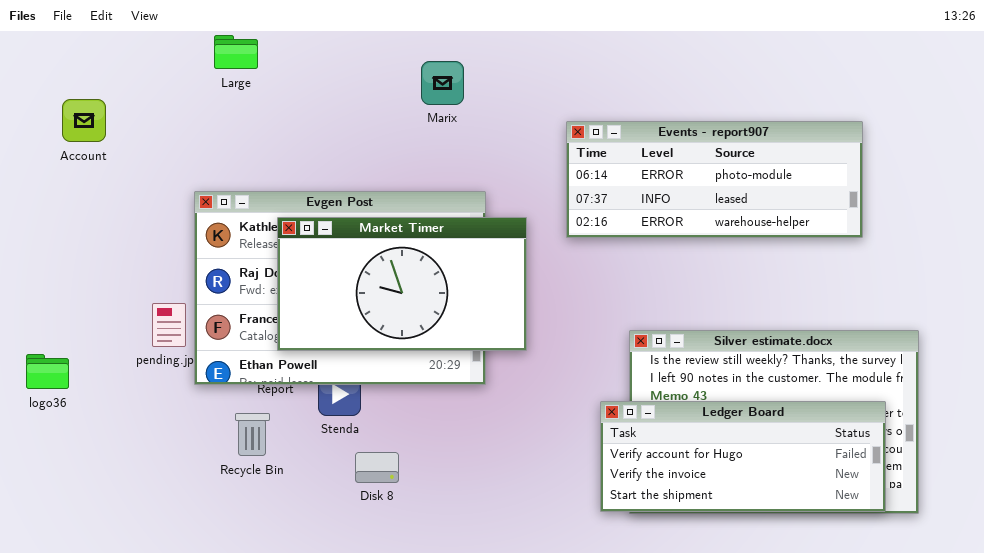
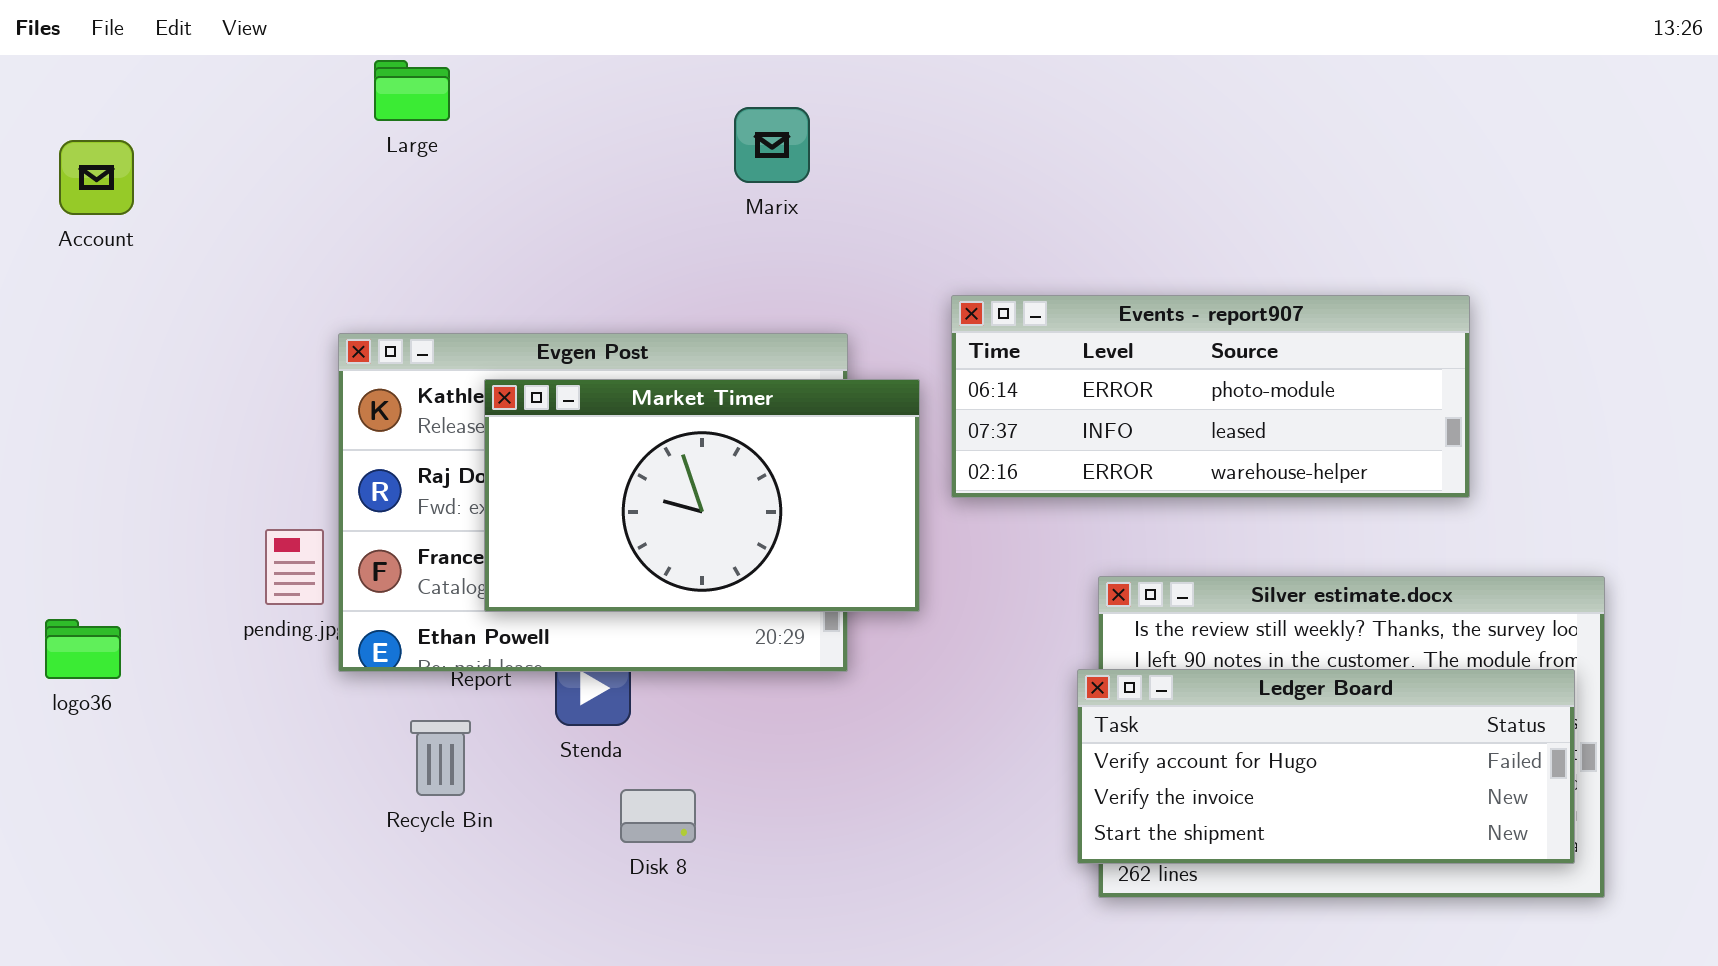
Account: [62,99,106,142] -> [59,140,134,215], moved
Events - report907: [566,121,863,238] -> [951,295,1470,498], moved
Ledger Board: [600,401,886,512] -> [1077,669,1575,864], moved

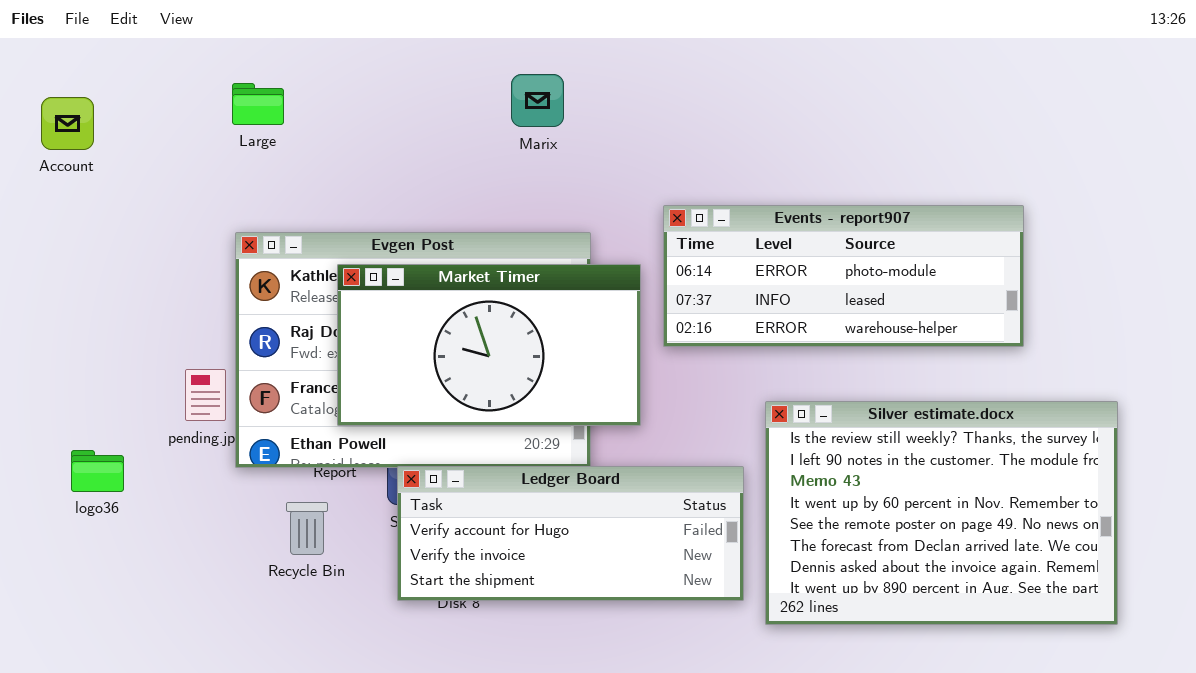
Large: [374,60,450,121] -> [232,83,284,125], moved
logo36: [45,619,121,679] -> [71,450,124,492], moved
Ledger Board: [1077,669,1575,864] -> [397,466,744,601], moved

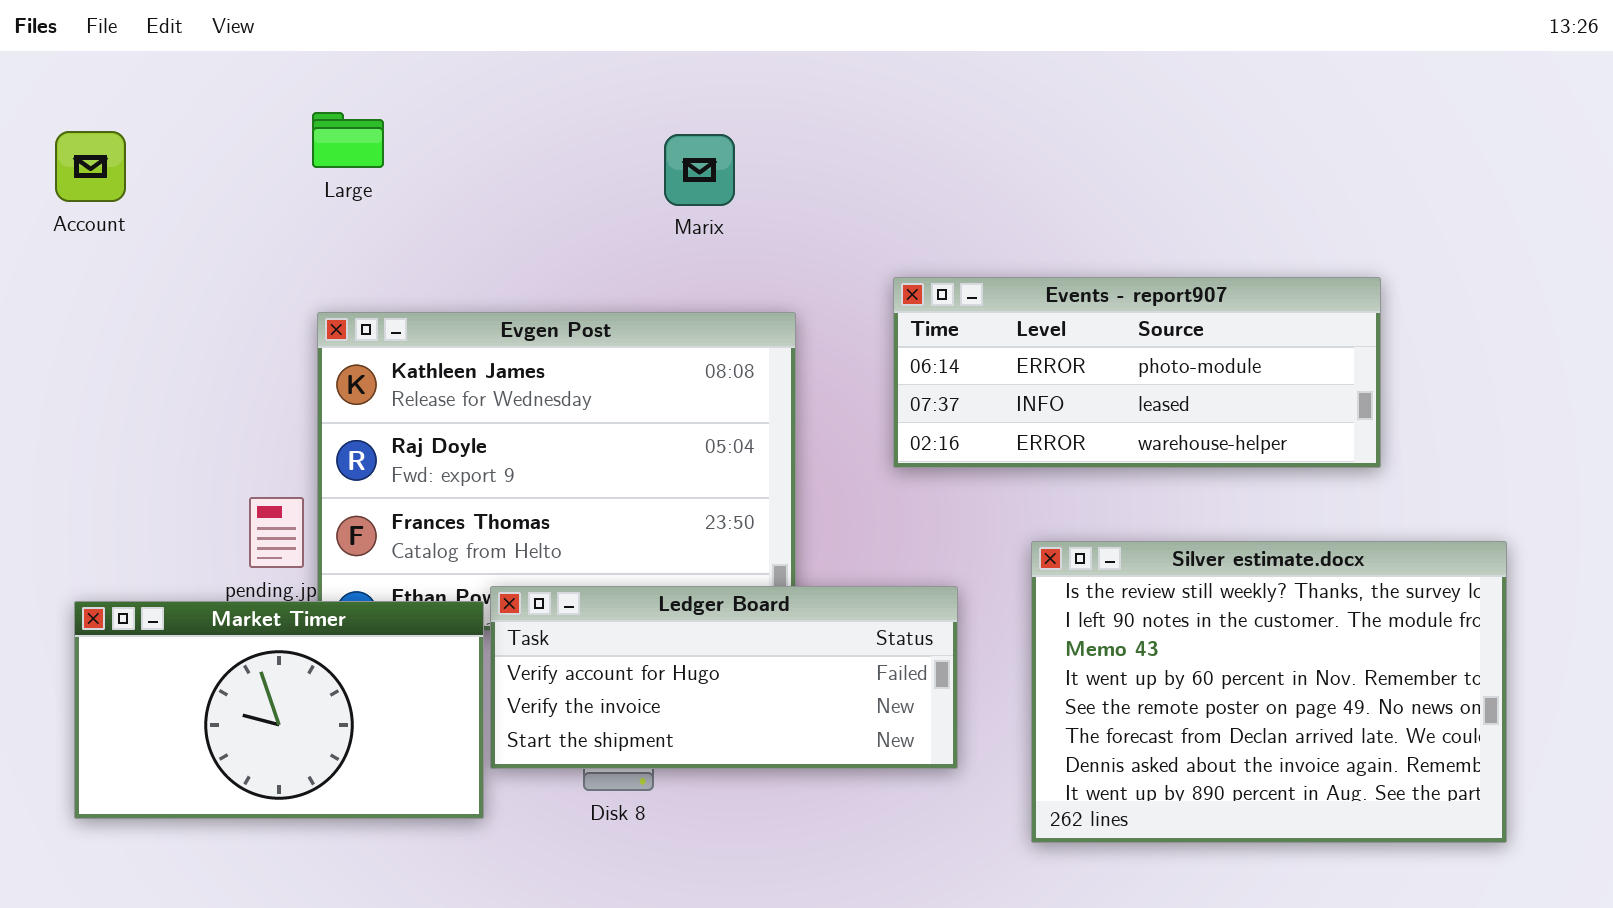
Marix: [511,74,564,127] -> [664,134,735,206], moved
Market Timer: [337,264,641,426] -> [74,601,484,819], moved
Ledger Board: [397,466,744,601] -> [490,586,958,769], moved

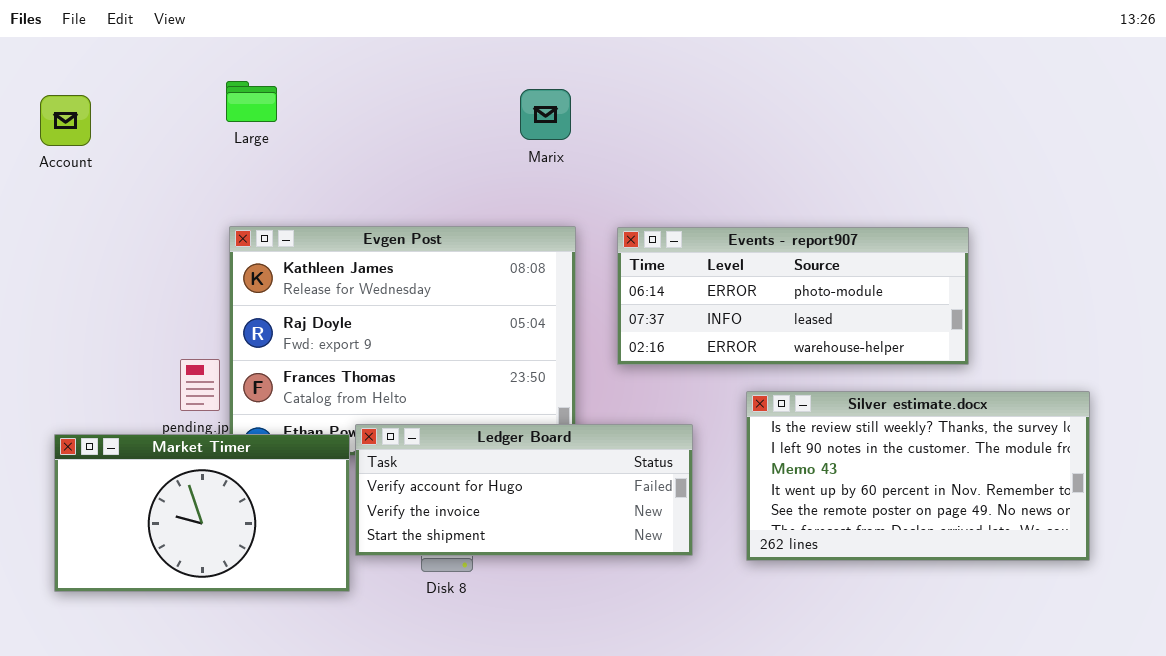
Marix: [664,134,735,206] -> [520,89,571,140], moved
Events - report907: [893,277,1381,468] -> [617,227,969,365], moved
Silver estimate.docx: [1031,541,1507,843] -> [746,391,1090,561], resized

